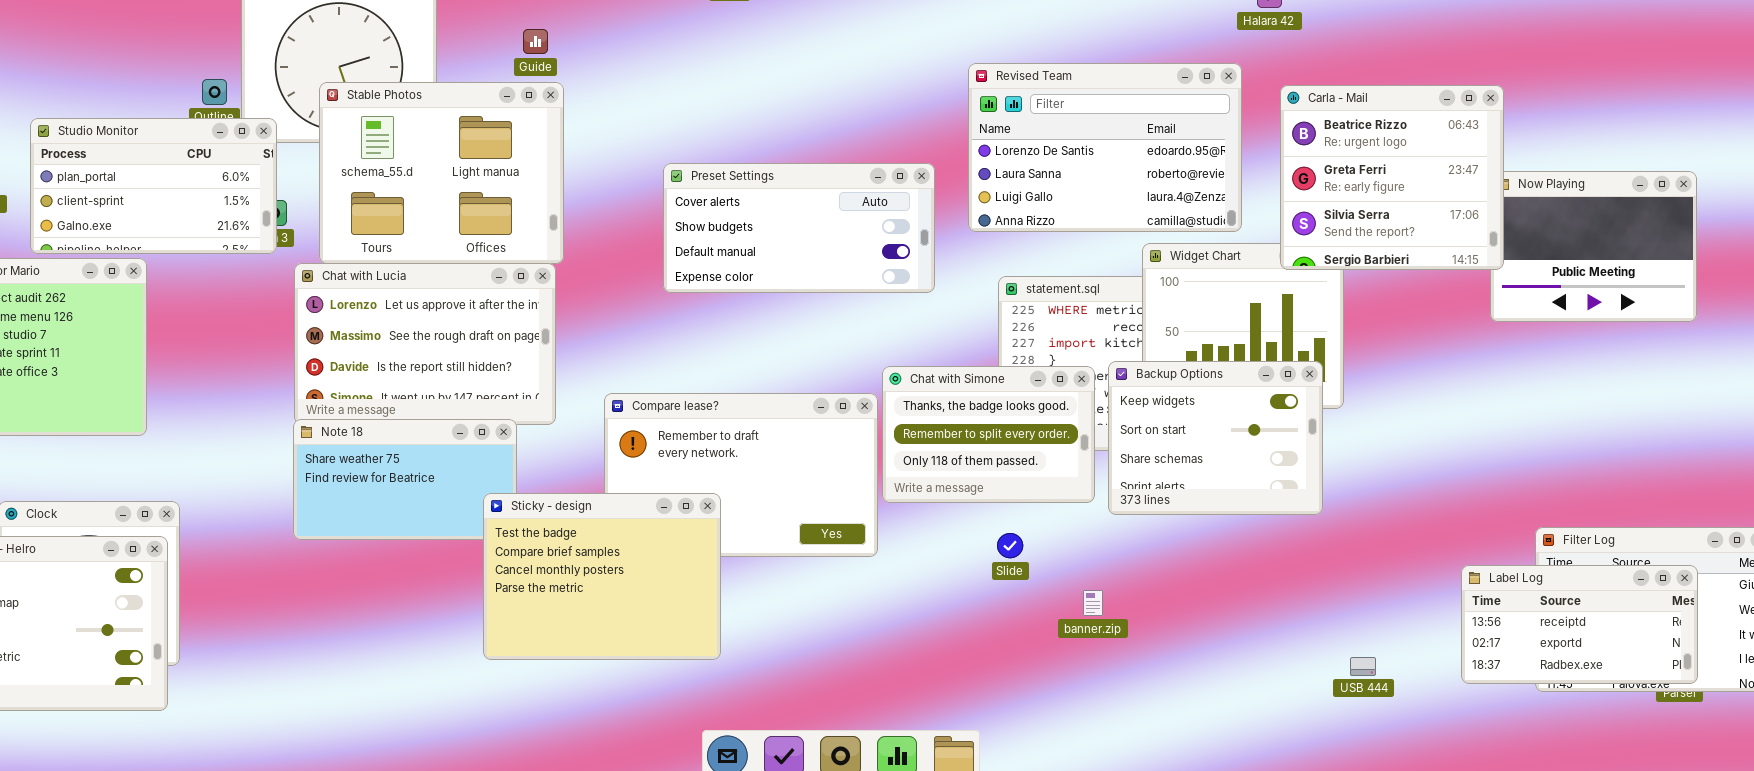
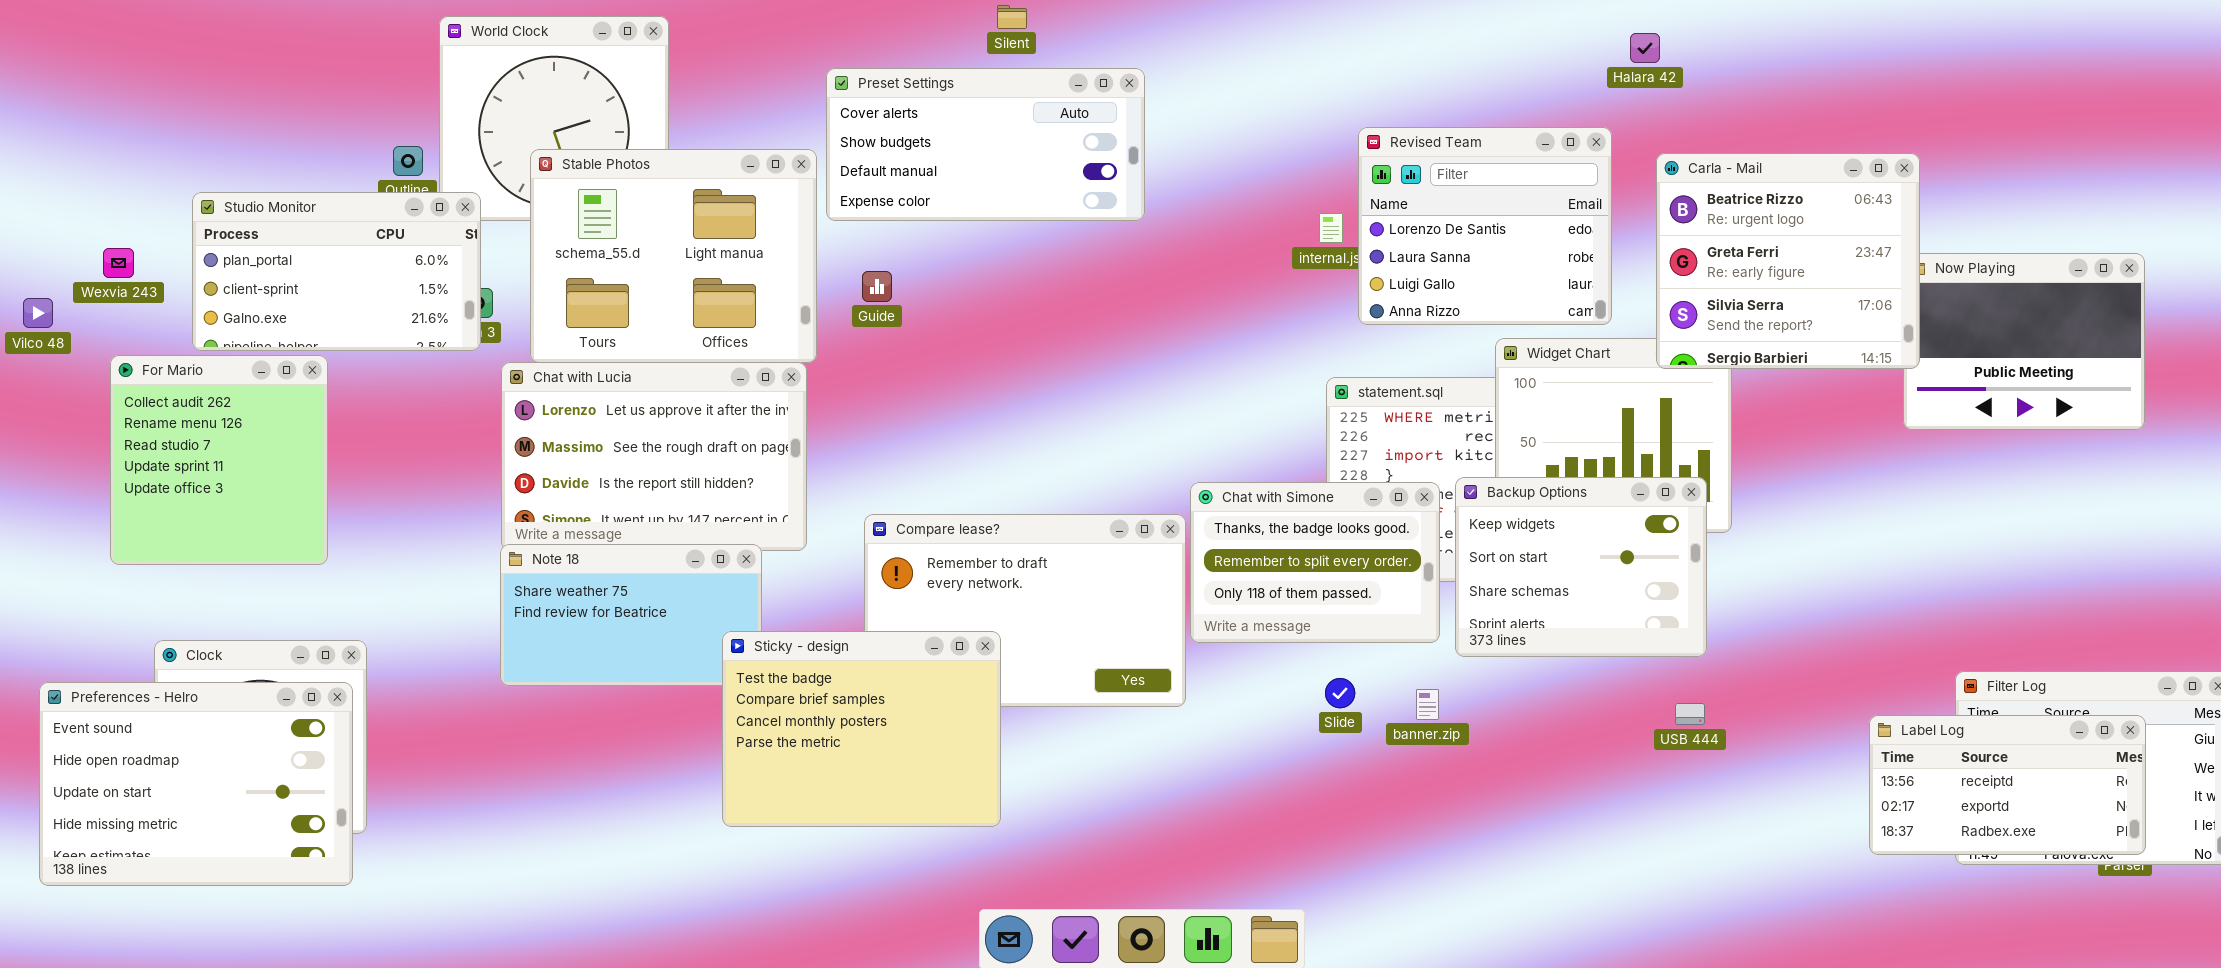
Guide: [523,29,548,54] -> [862,271,892,302], moved
Revised Team: [968,63,1242,232] -> [1358,127,1612,325], resized
Preset Settings: [663,163,935,293] -> [826,68,1145,221], moved
banner.zip: [1083,590,1103,616] -> [1416,689,1439,720], moved
USB 444: [1350,657,1376,676] -> [1675,703,1705,725], moved

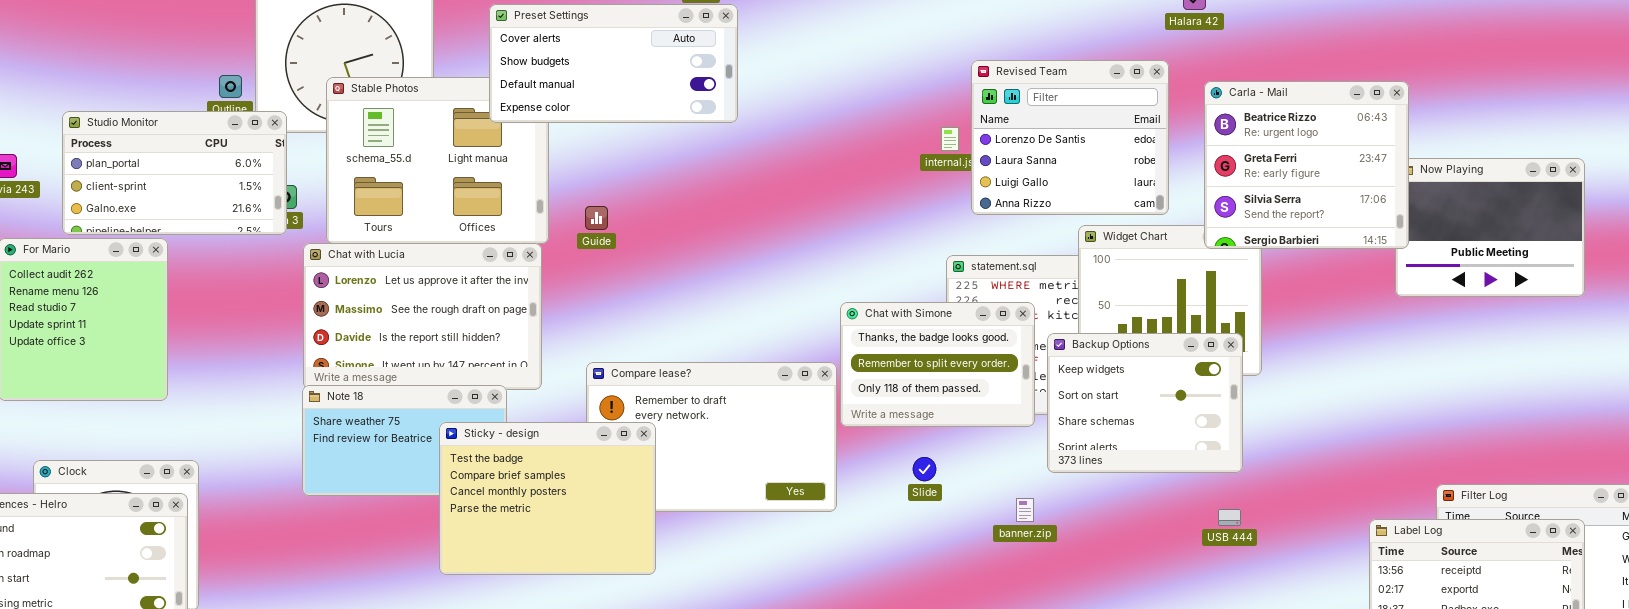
Preset Settings: [826,68,1145,221] -> [489,4,738,123], moved
Guide: [862,271,892,302] -> [585,206,608,230], moved
Chat with Simone: [1190,482,1440,643] -> [840,302,1035,427], moved
Sticky - design: [722,631,1001,827] -> [439,422,656,575], moved
Slide: [1325,678,1355,708] -> [913,457,936,481], moved

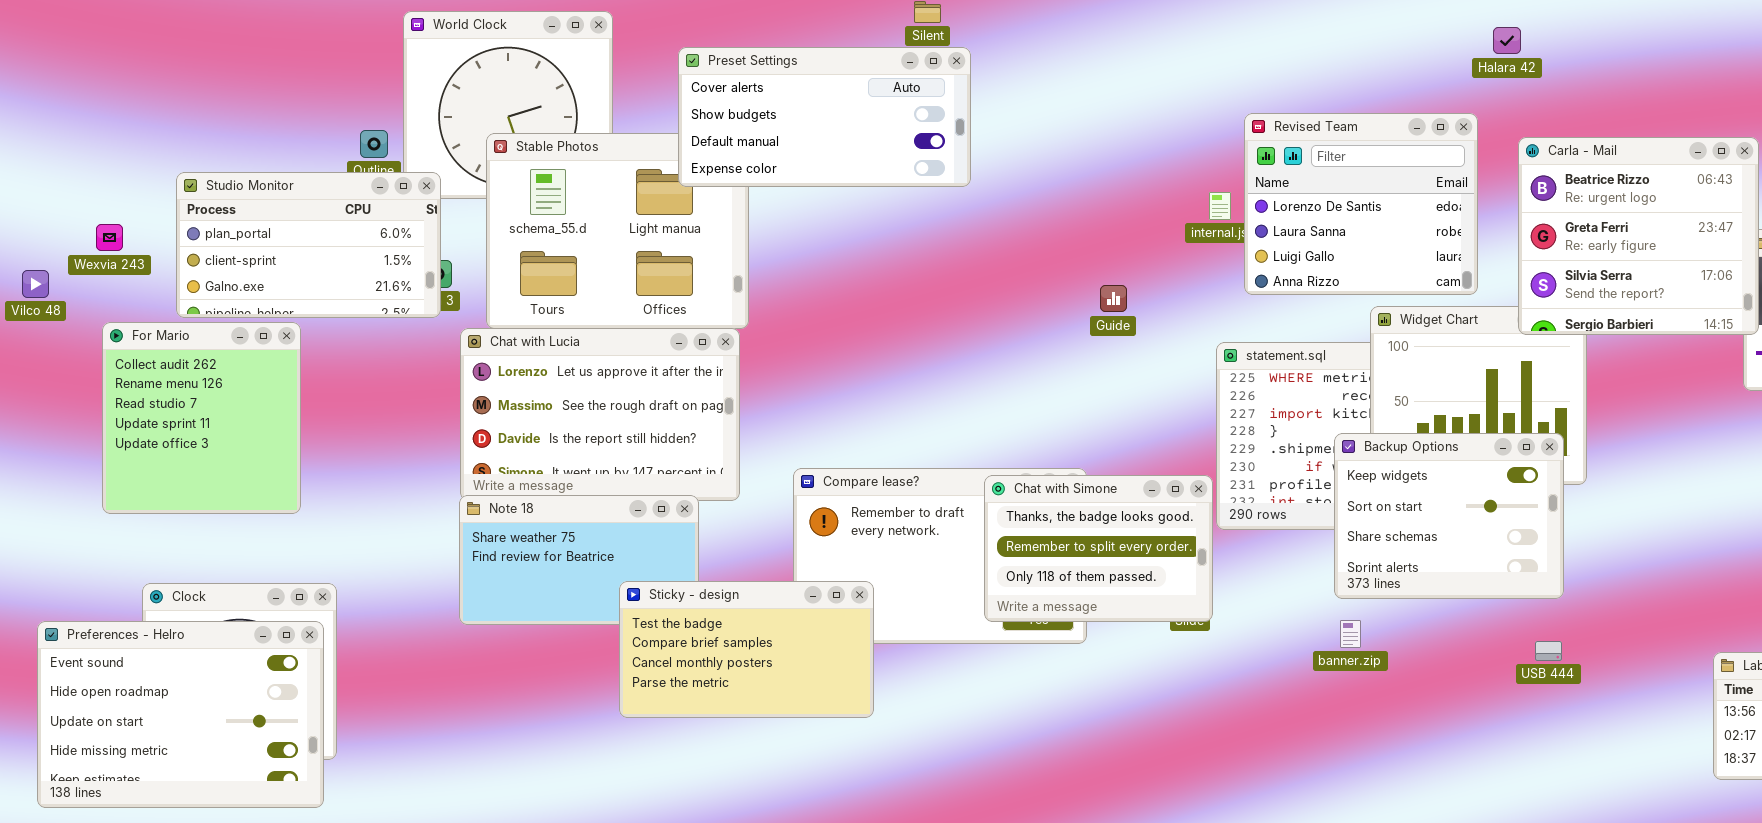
Guide: [585,206,608,230] -> [1100,285,1127,312], moved
Chat with Simone: [840,302,1035,427] -> [984,475,1213,622], moved
Sticky - design: [439,422,656,575] -> [619,581,874,718], resized
banner.zip: [1016,498,1034,522] -> [1340,620,1361,648], moved

